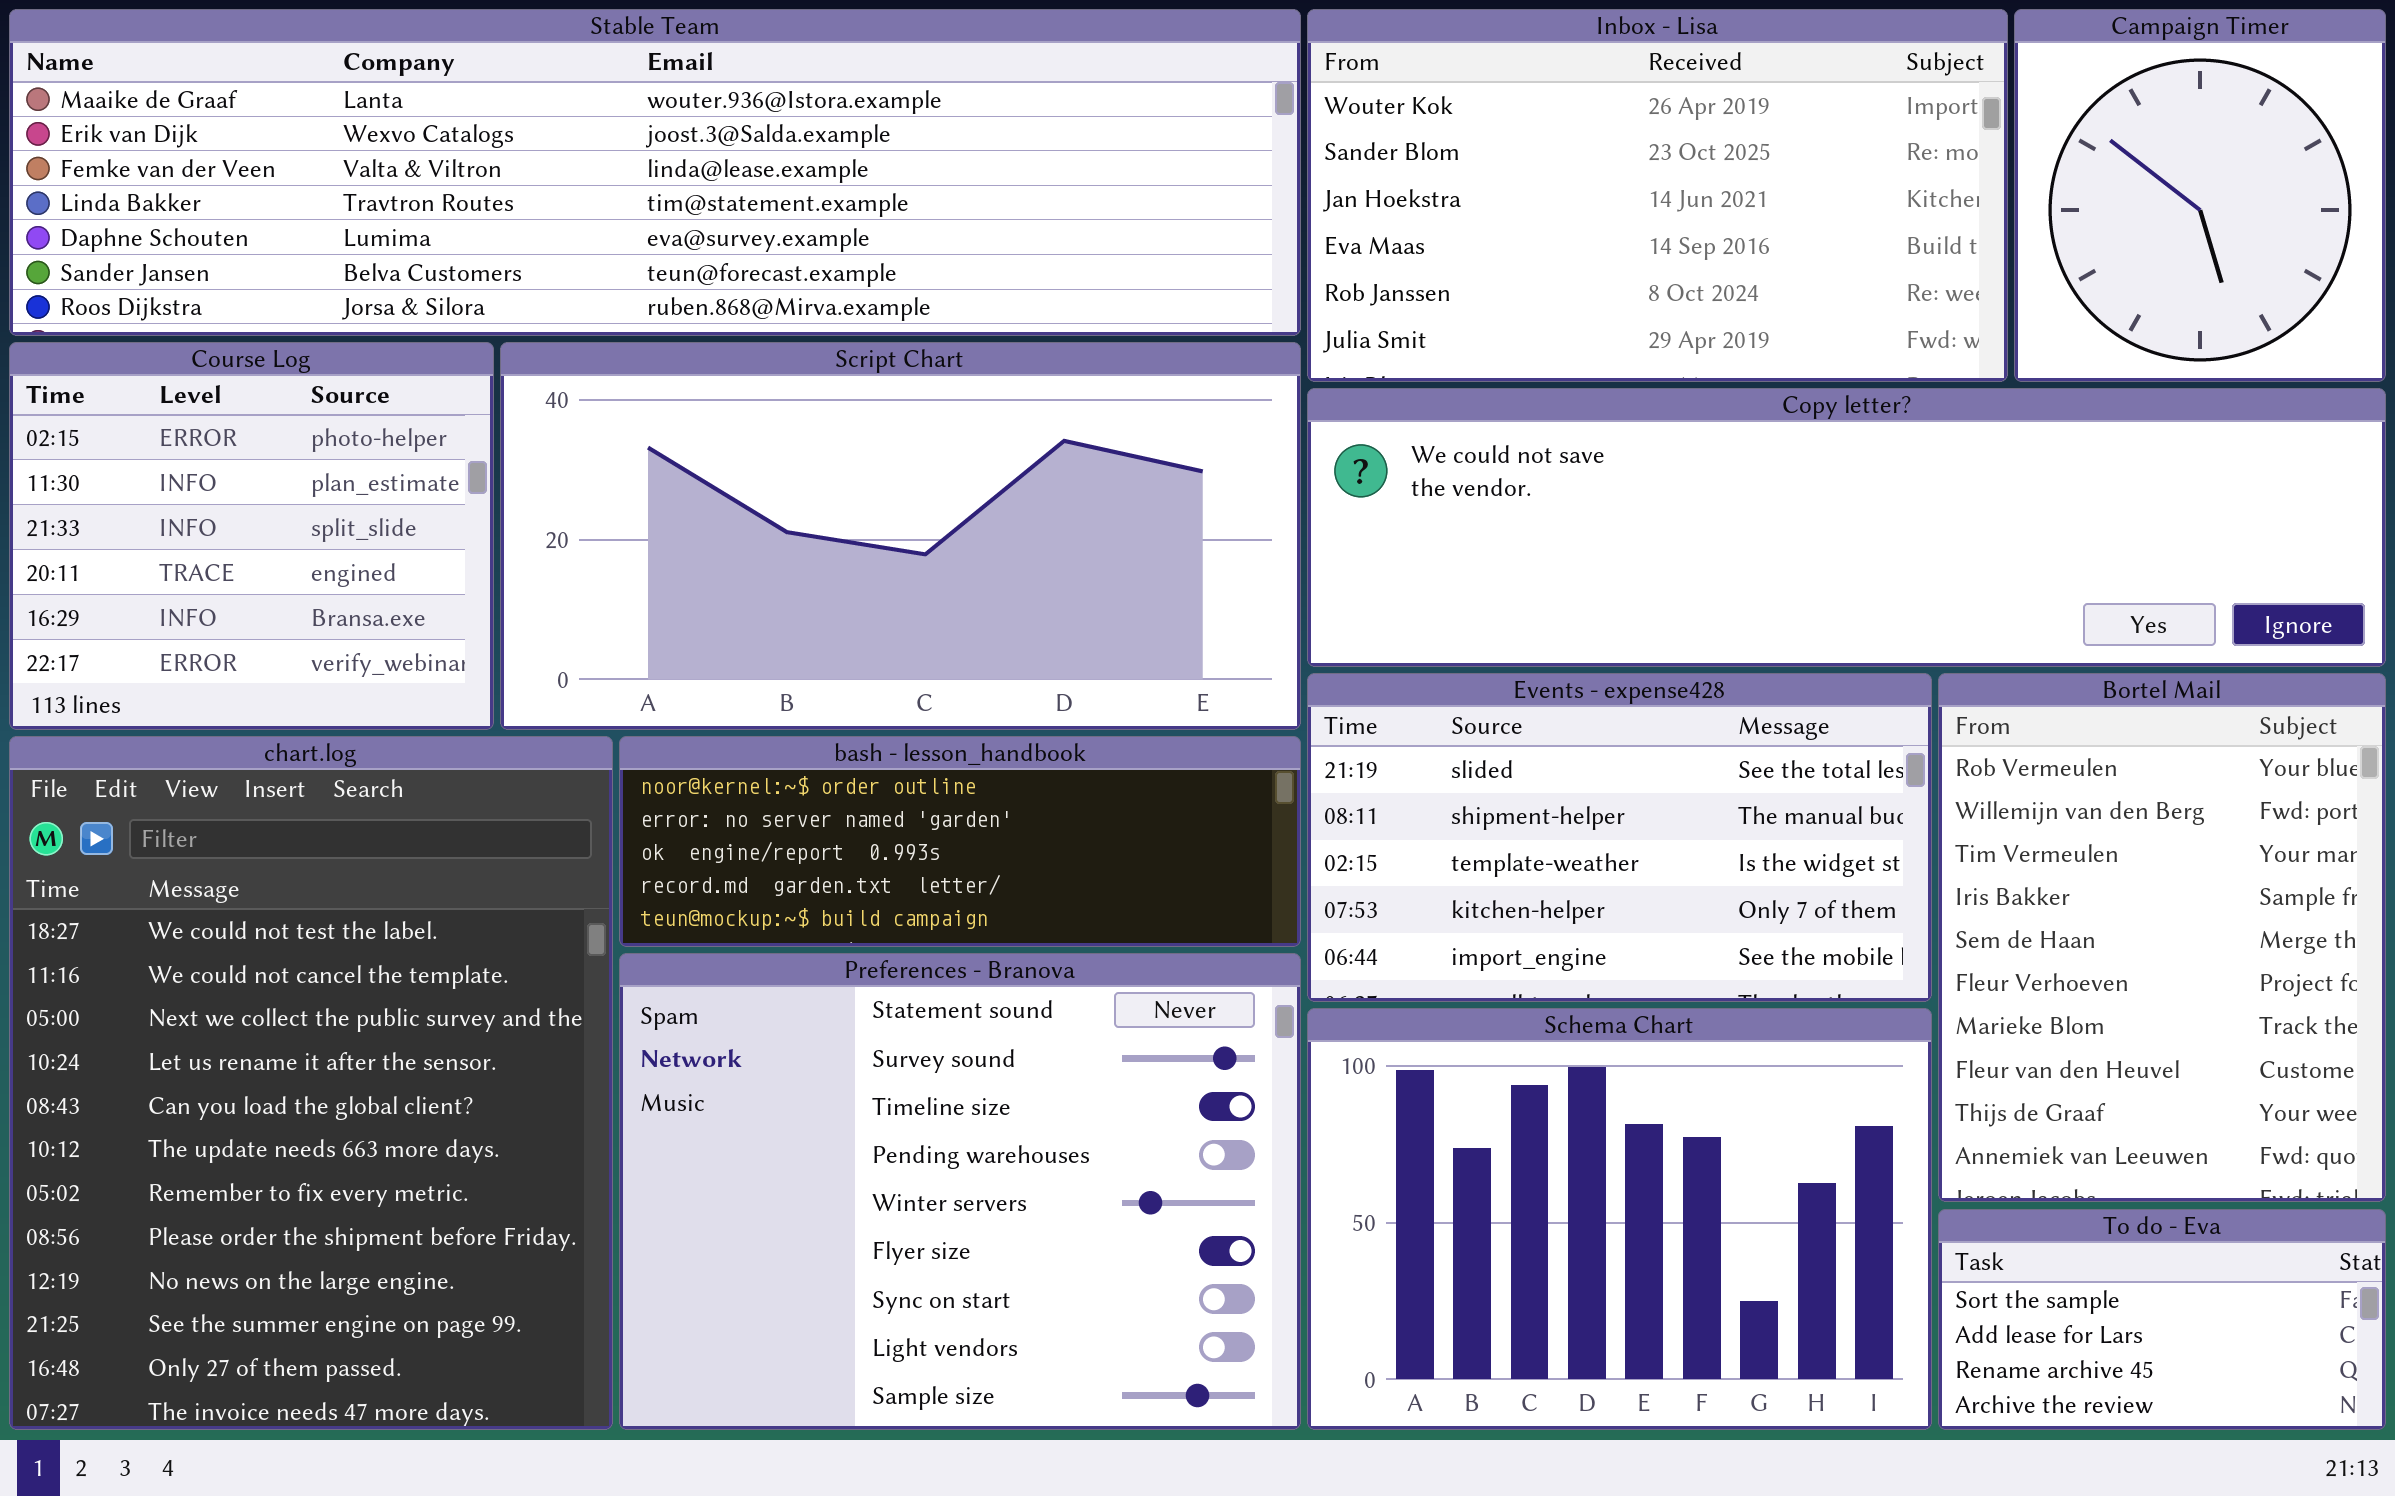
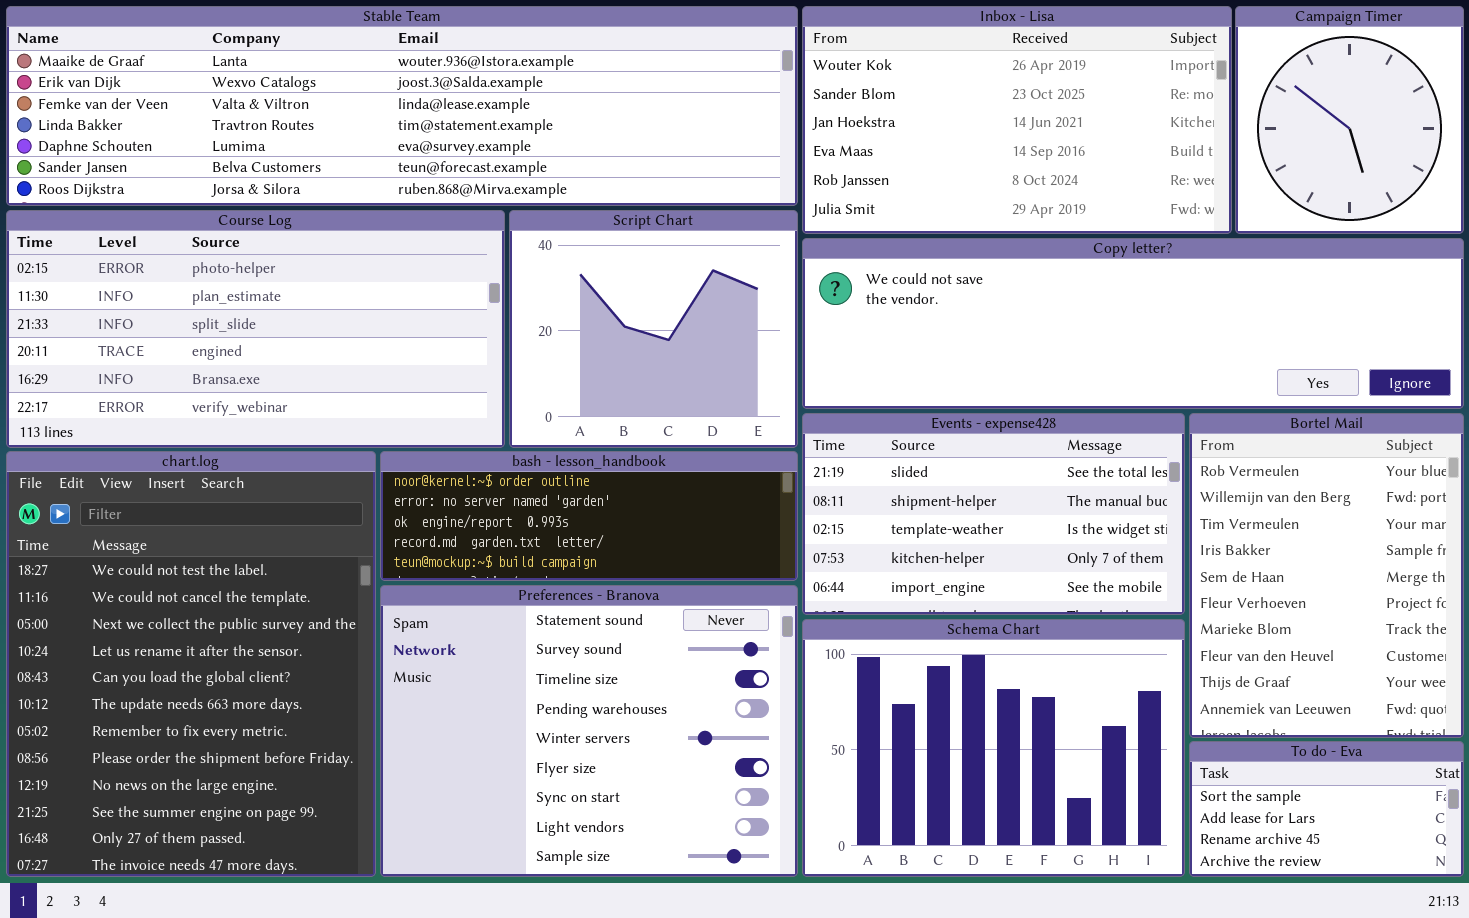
Course Log: [9,342,494,730] -> [6,210,505,448], resized
Script Chart: [500,342,1301,730] -> [509,210,798,448], resized

